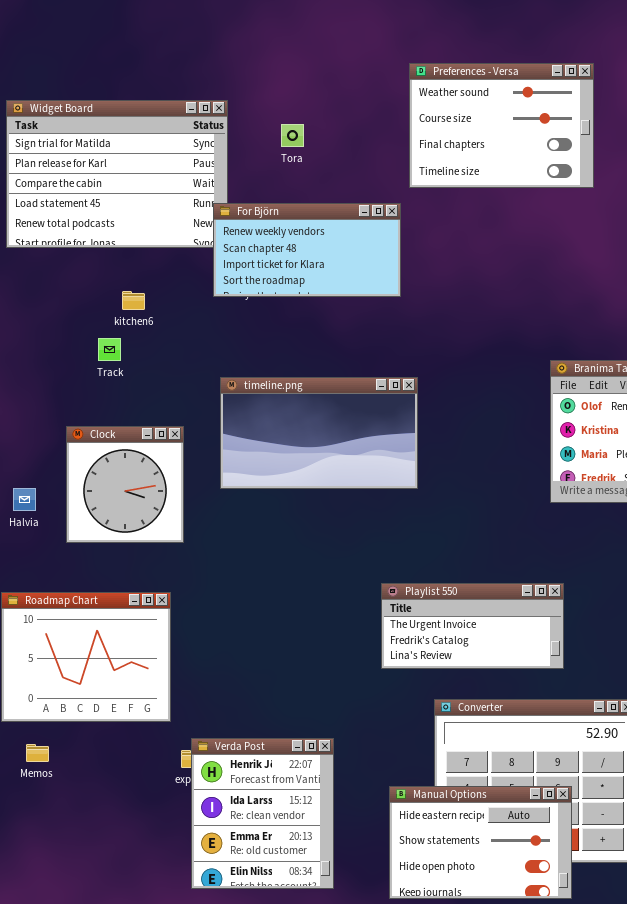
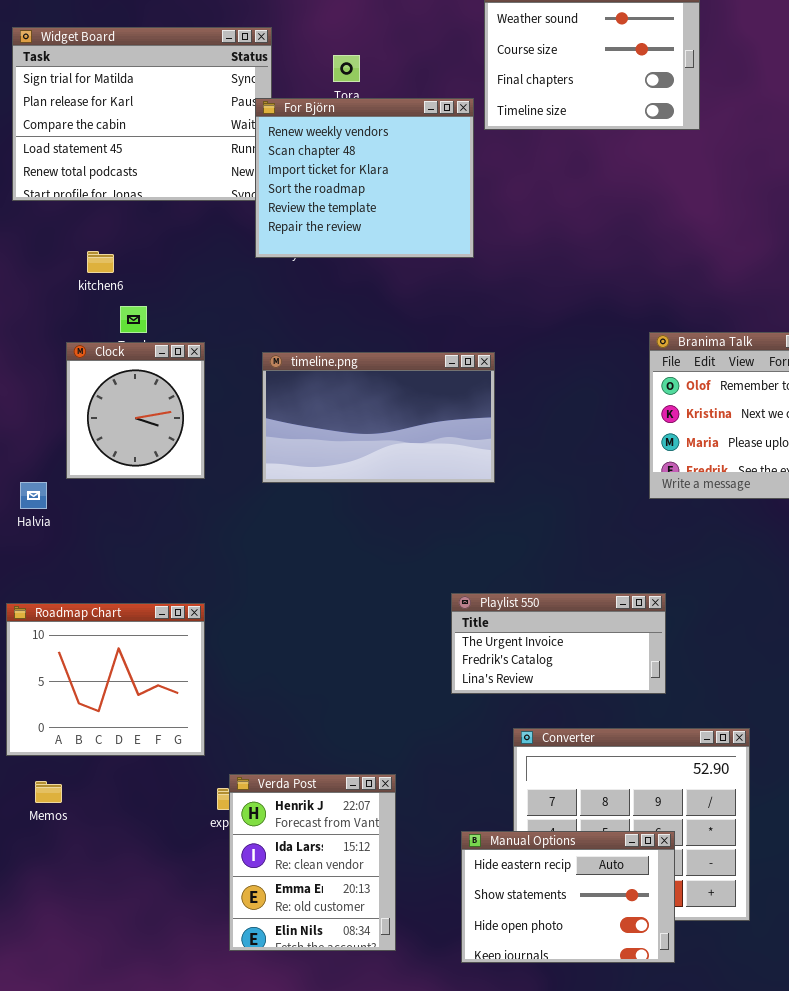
For Björn: [213,203,401,297] -> [255,98,474,258], resized
kitchen6: [122,291,145,310] -> [87,251,114,273], moved
Clock: [66,426,184,543] -> [66,342,205,479], moved

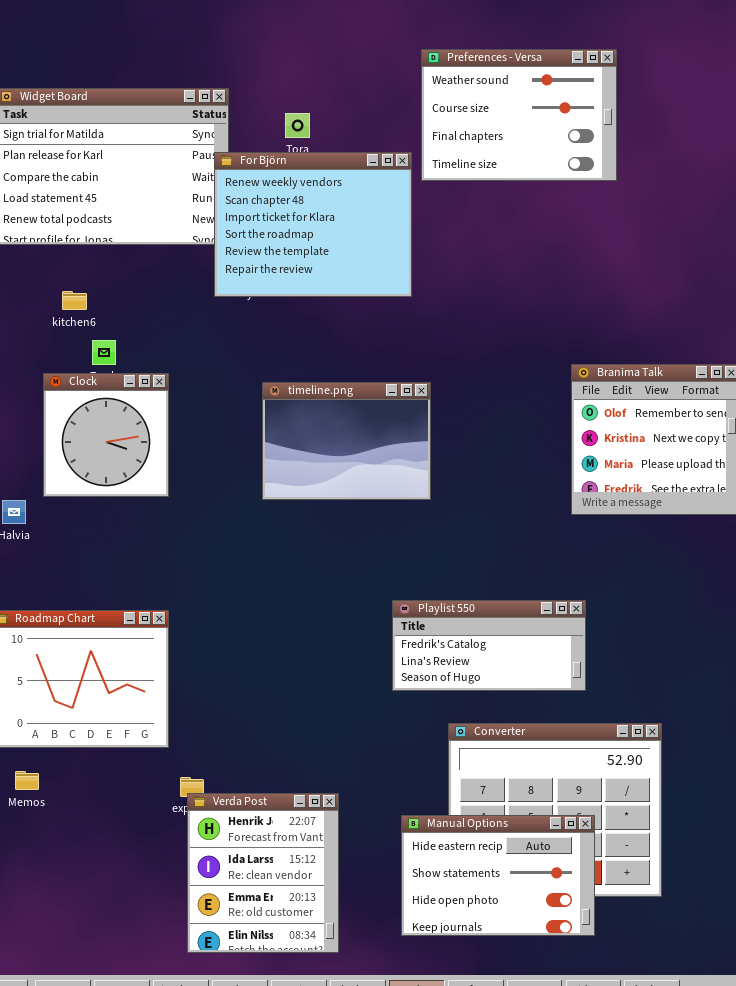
timeline.png: [262,352,495,483] -> [262,382,431,500], resized
Playlist 550: [451,593,666,694] -> [392,600,586,691], scrolled down 1 row
Verda Post: [229,774,396,951] -> [187,793,339,953], moved

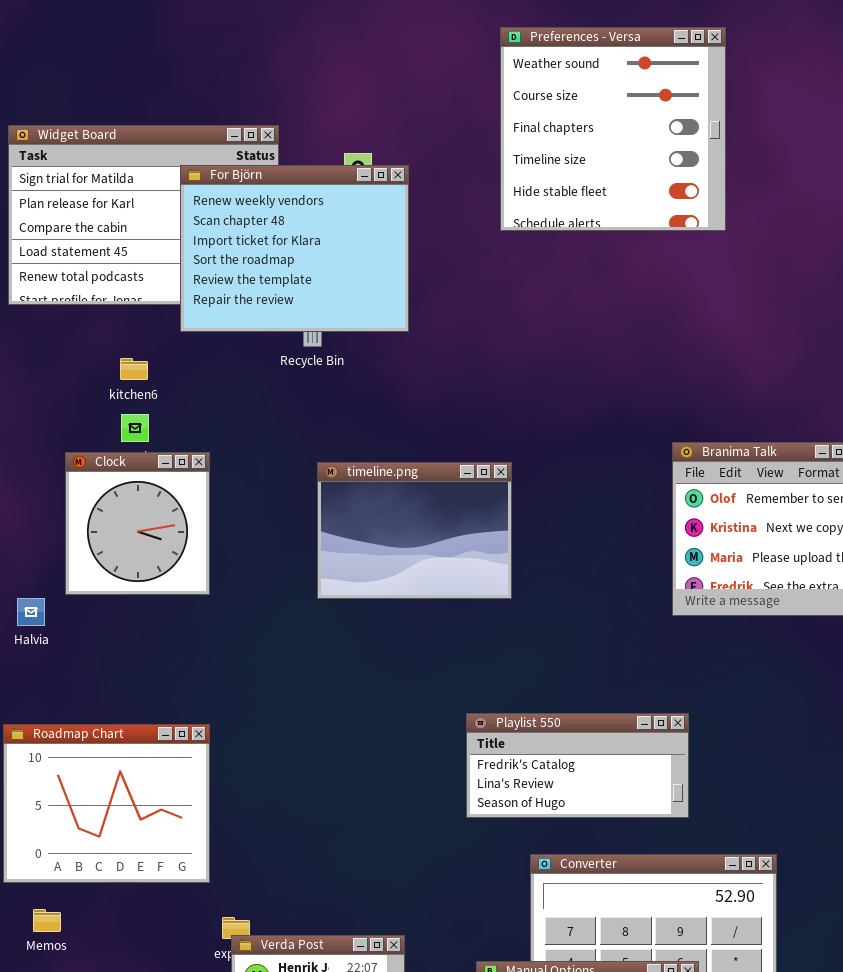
Preferences - Versa: [421,49,617,181] -> [500,27,726,231], resized
For Björn: [214,152,412,297] -> [180,165,409,332], moved
kitchen6: [62,291,87,310] -> [120,358,148,380], moved

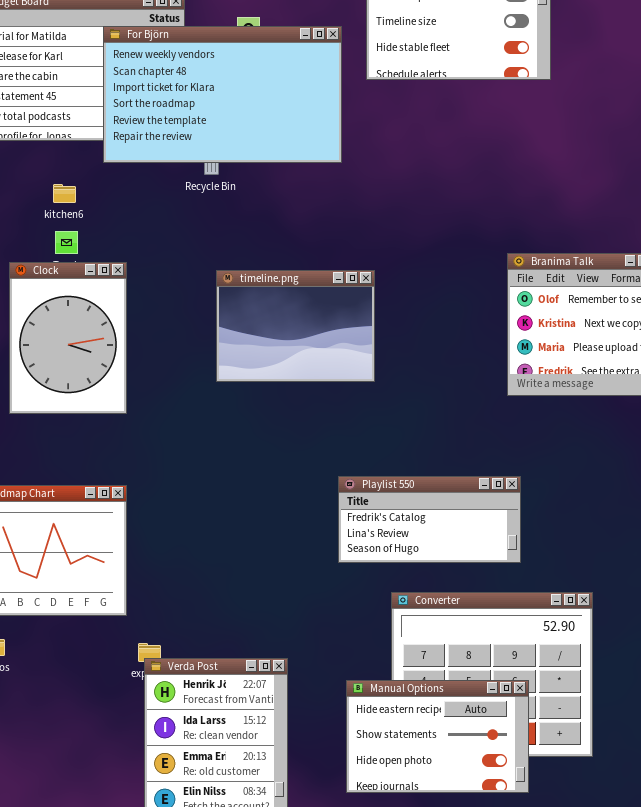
For Björn: [180,165,409,332] -> [103,26,342,163], resized
Clock: [65,452,210,595] -> [9,262,127,414], resized

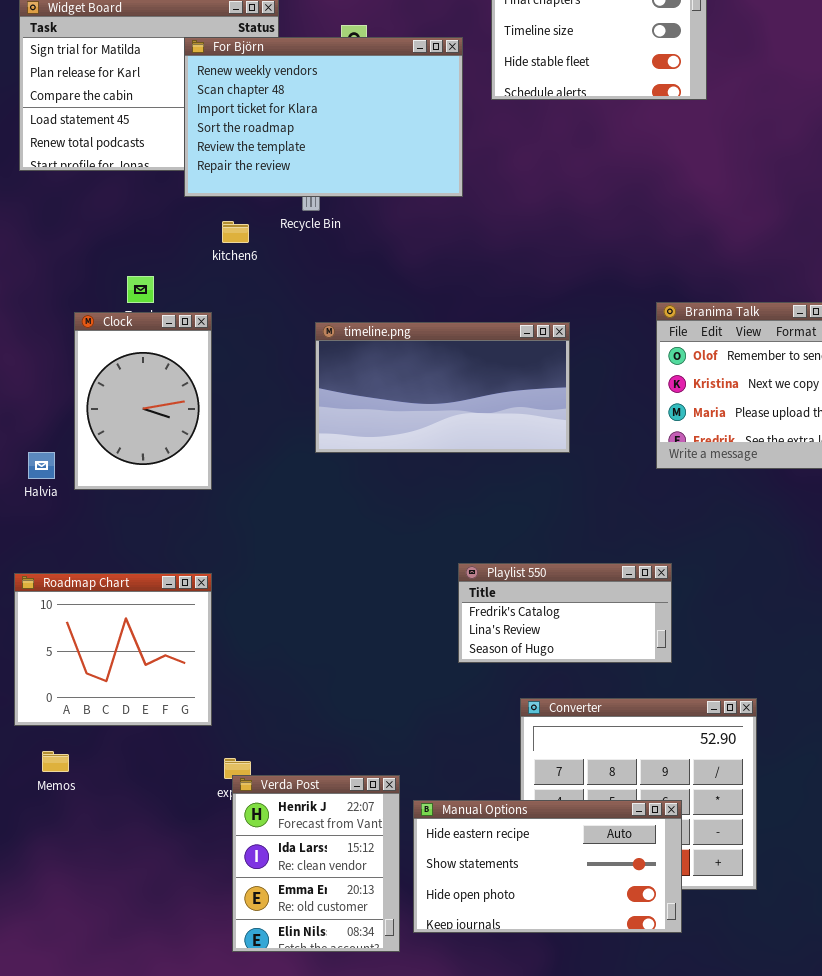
kitchen6: [53,184,76,203] -> [222,221,249,243], moved
timeline.png: [216,270,375,382] -> [315,322,570,453], resized
Manual Options: [346,680,529,793] -> [413,800,682,933], resized

